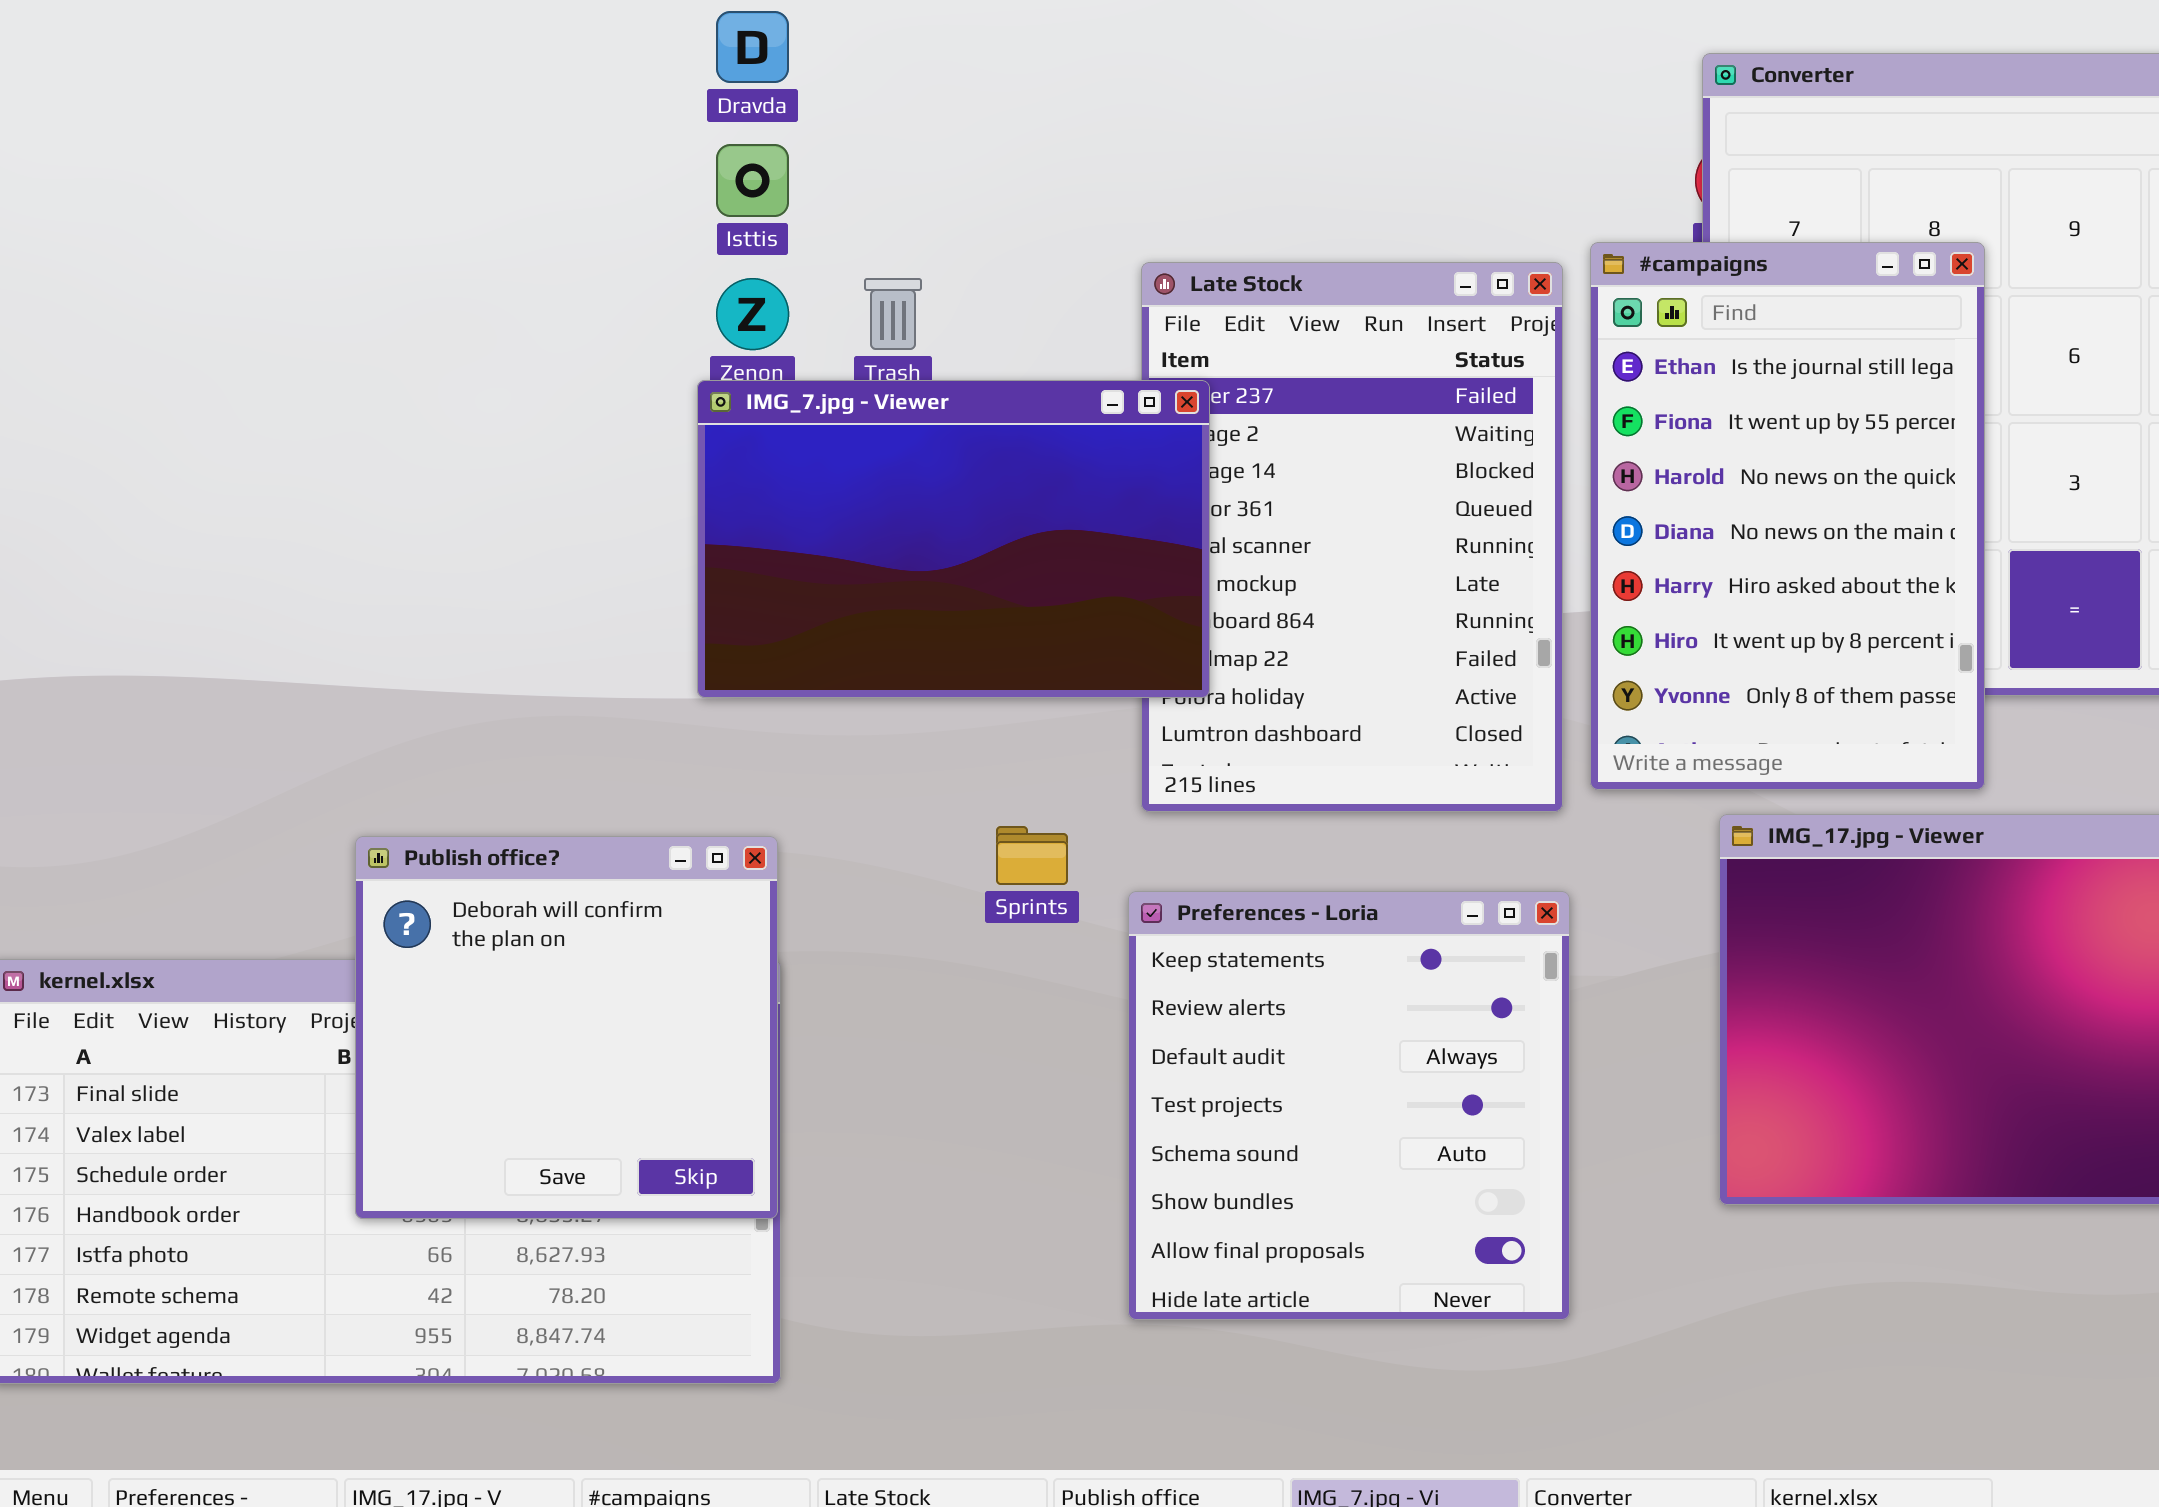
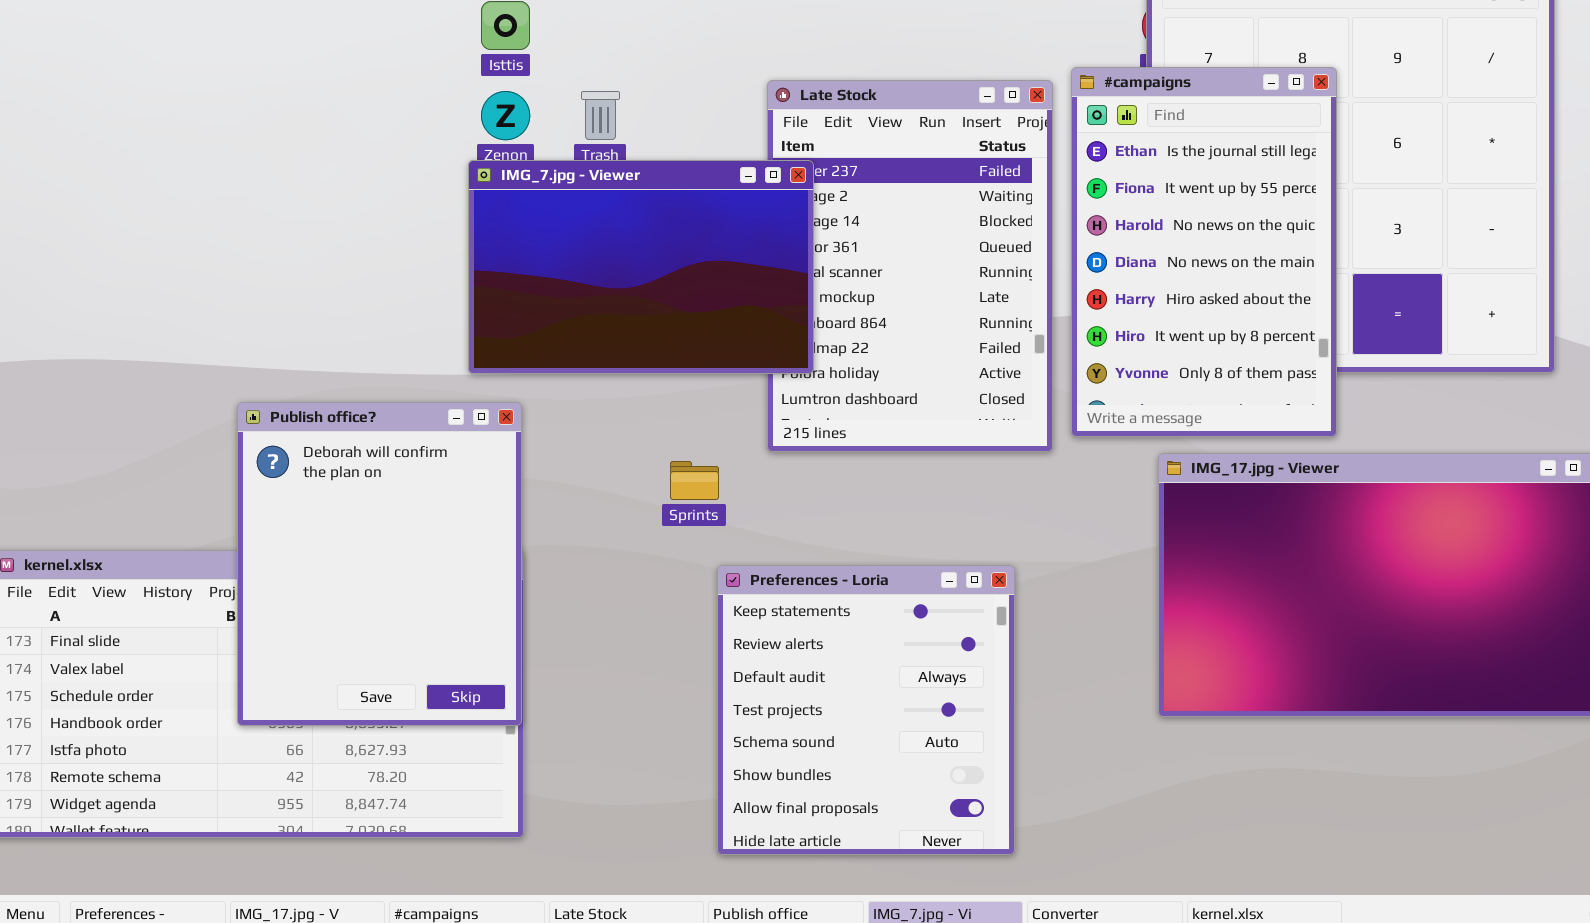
Publish office?: [355,836,778,1219] -> [237,402,522,726], resized
Preferences - Loria: [1128,891,1570,1320] -> [717,565,1015,855], moved

